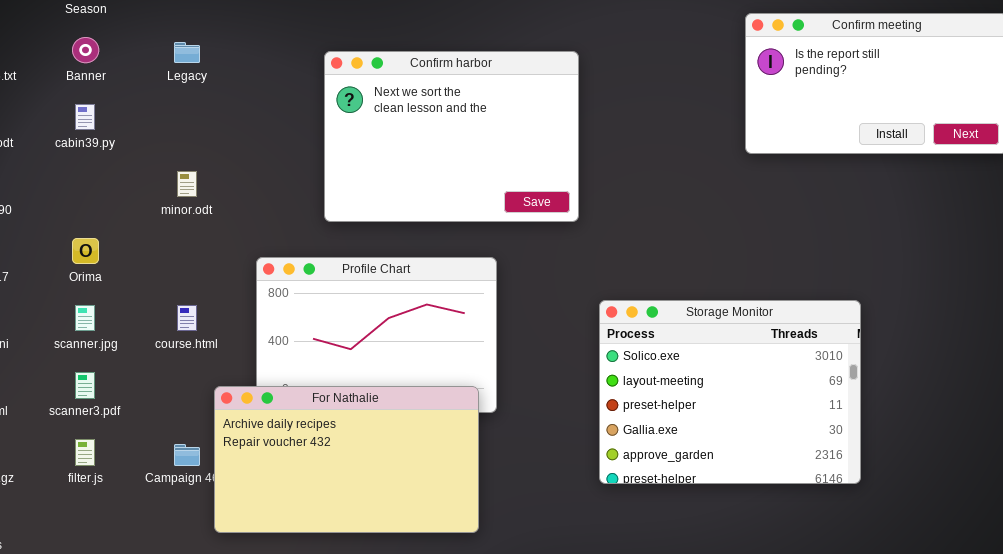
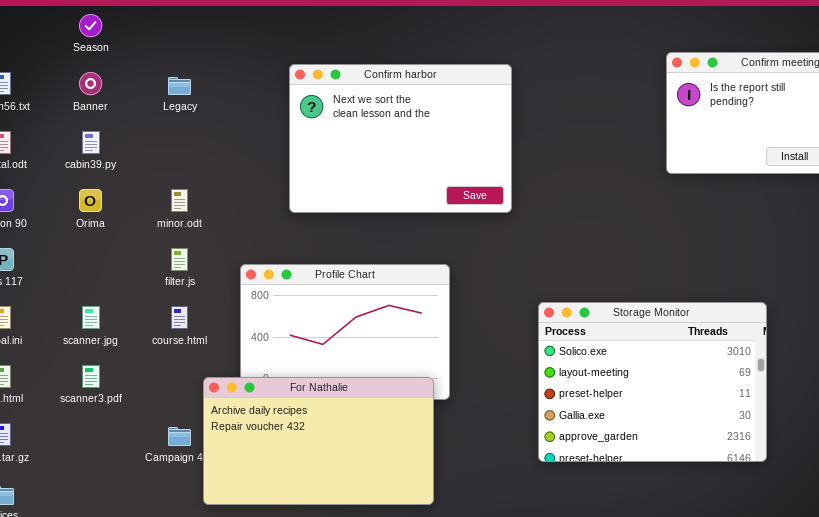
Confirm harbor: [324,51,579,222] -> [289,64,512,213], moved
Orima: [72,238,99,264] -> [79,189,102,212], moved
filter.js: [75,439,95,466] -> [171,248,188,271], moved

